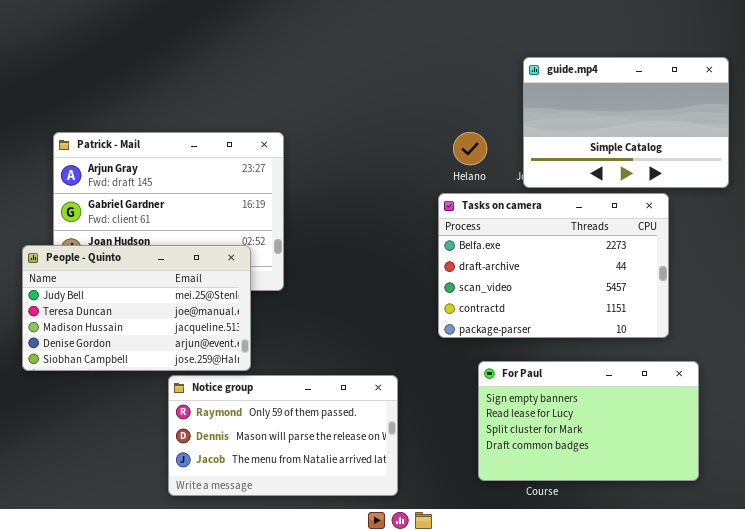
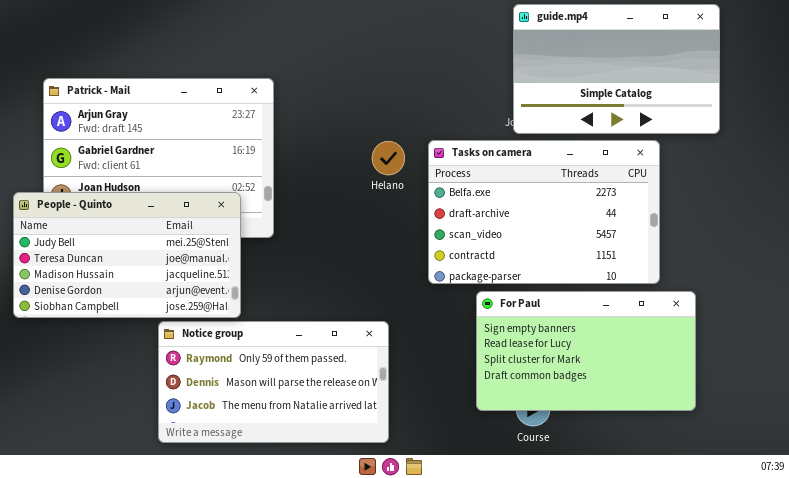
Helano: [453,132,487,165] -> [372,141,405,175], moved
For Paul: [478,361,699,481] -> [476,291,696,411], moved

